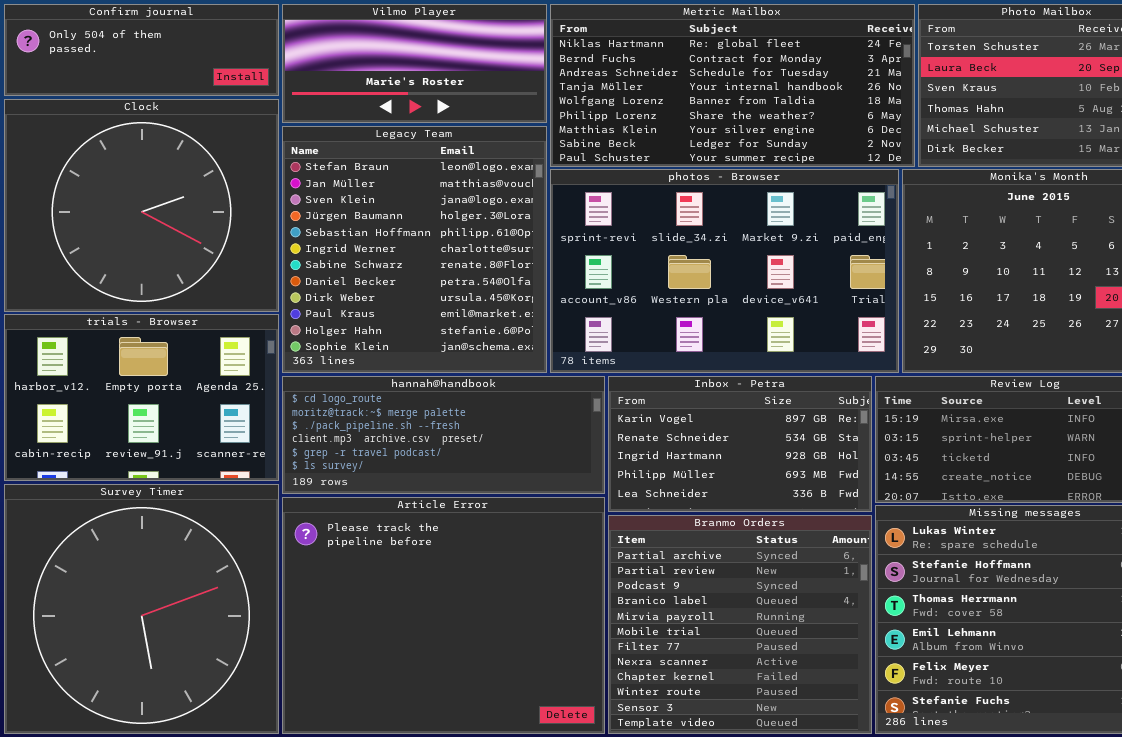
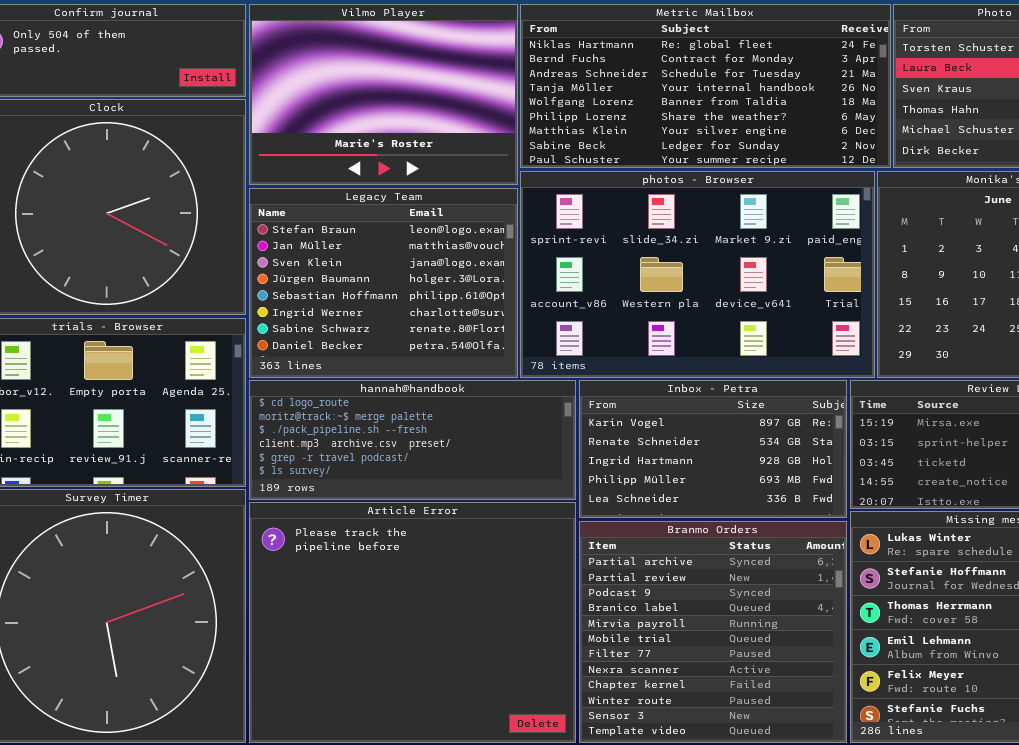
Vilmo Player: [282,4,547,123] -> [249,4,518,185], resized
Legacy Team: [282,126,547,373] -> [249,188,518,378], resized

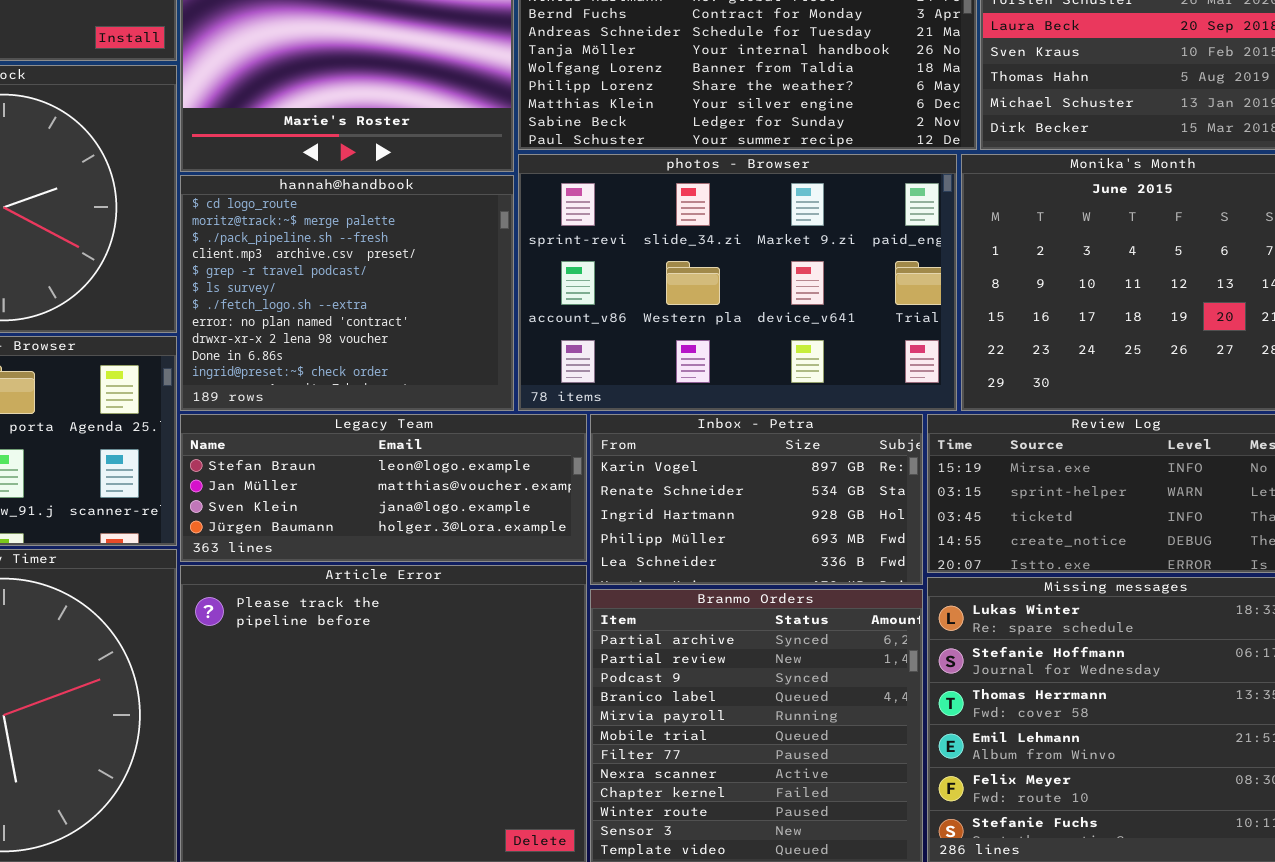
Legacy Team: [249,188,518,378] -> [180,414,587,562], moved, resized
hannah@handbook: [249,380,576,500] -> [180,175,514,411], moved, resized

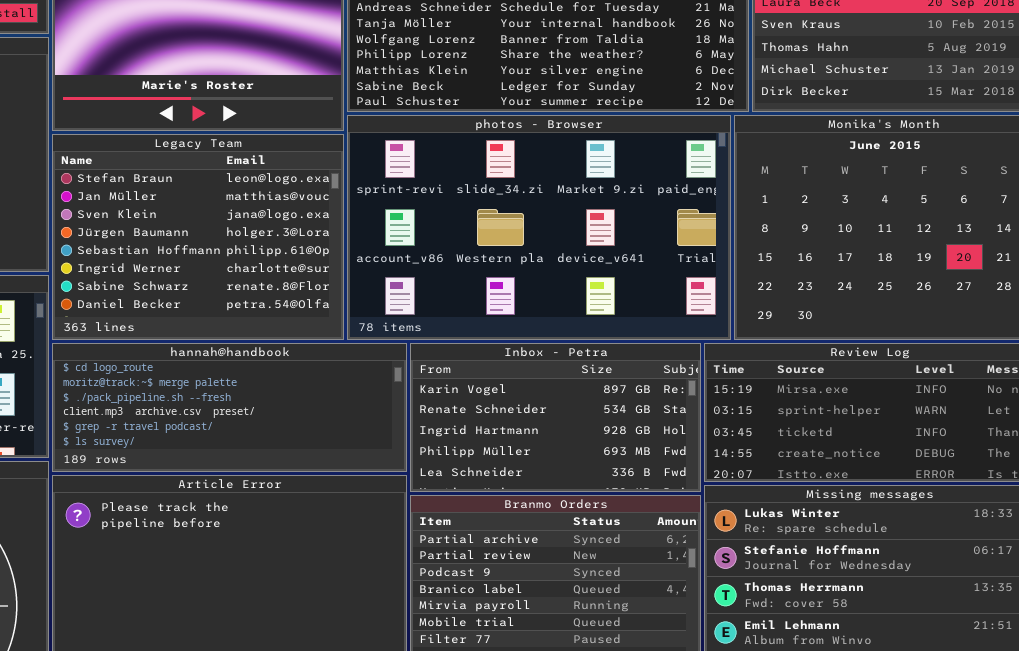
hannah@handbook: [180,175,514,411] -> [52,343,407,472], moved, resized
Legacy Team: [180,414,587,562] -> [52,134,344,340], moved, resized

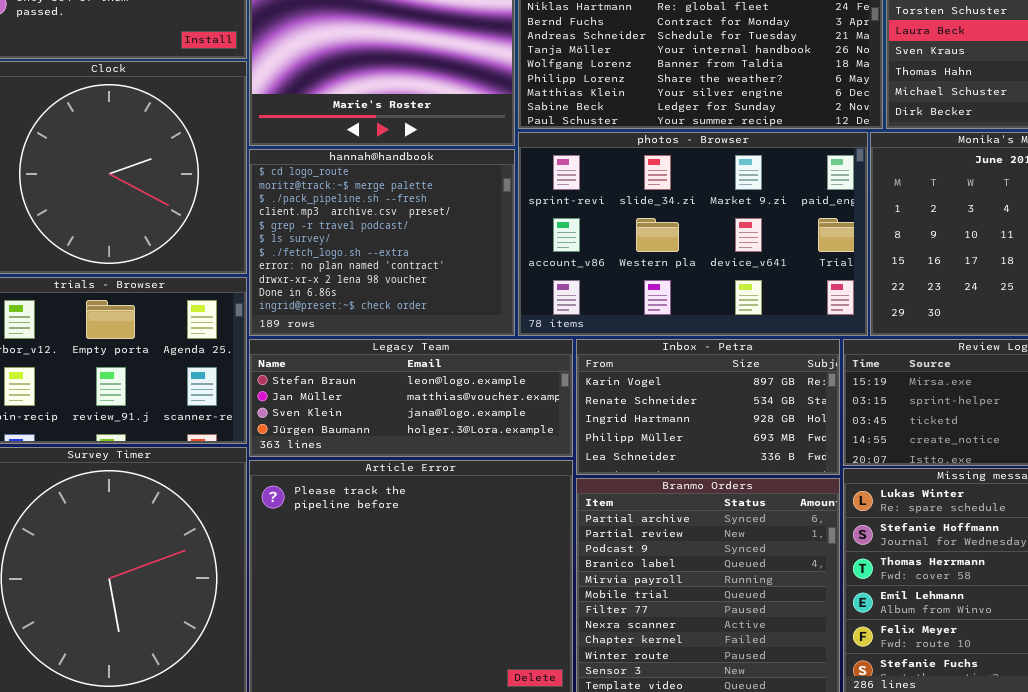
Legacy Team: [52,134,344,340] -> [249,339,573,457], moved, resized
hannah@handbook: [52,343,407,472] -> [249,149,515,336], moved, resized

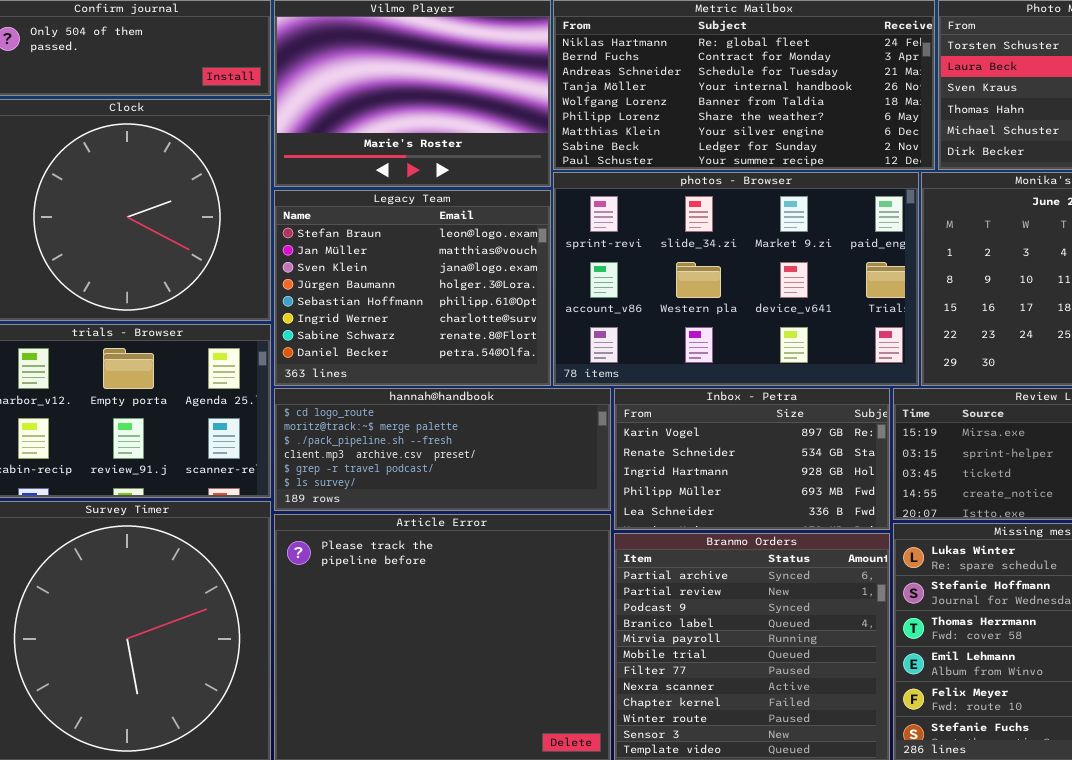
hannah@handbook: [249,149,515,336] -> [274,388,611,511], moved, resized
Legacy Team: [249,339,573,457] -> [274,190,551,386], moved, resized

